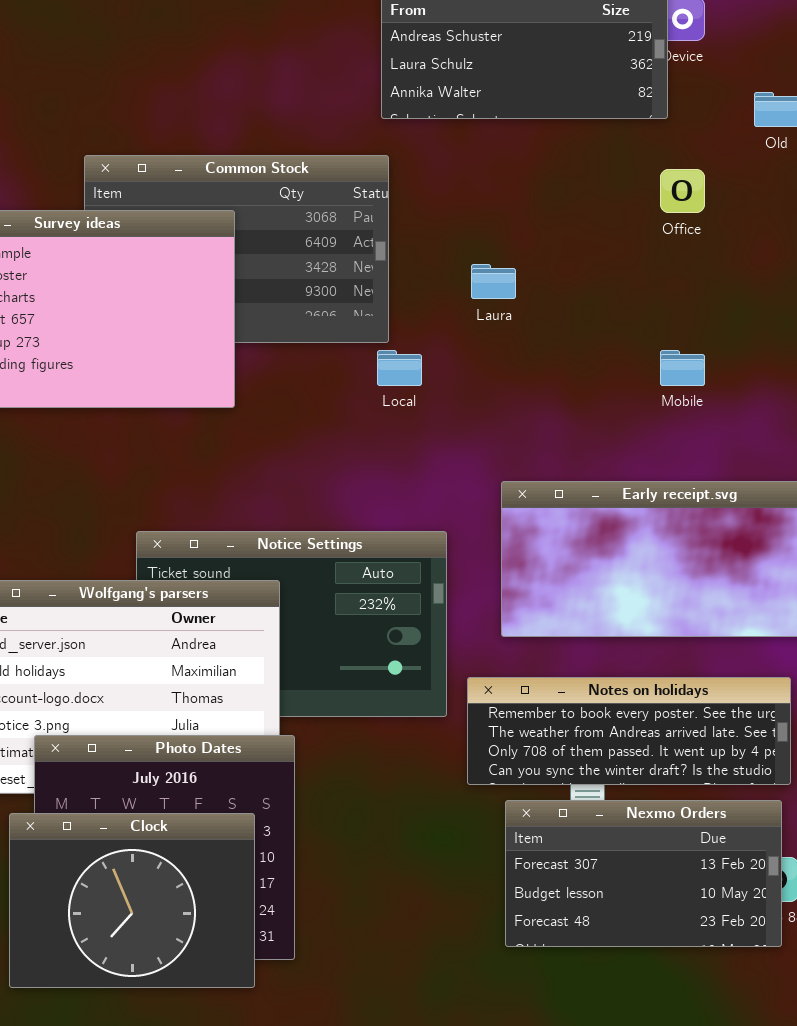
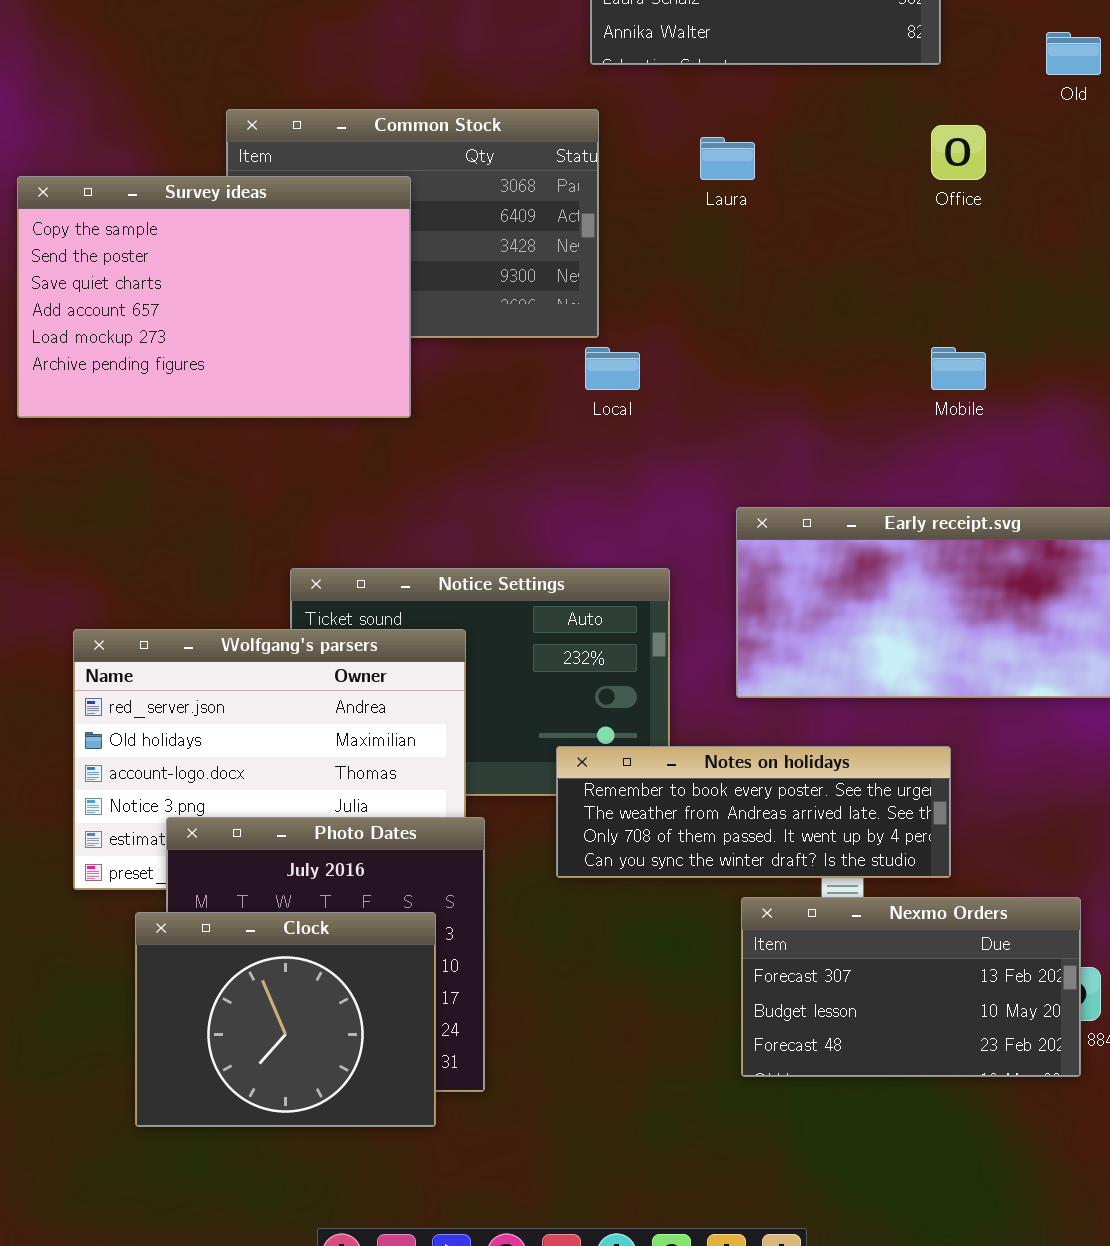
Laura: [471,264,516,299] -> [700,137,755,180], moved
Notes on holidays: [467,677,791,785] -> [556,746,951,878], moved

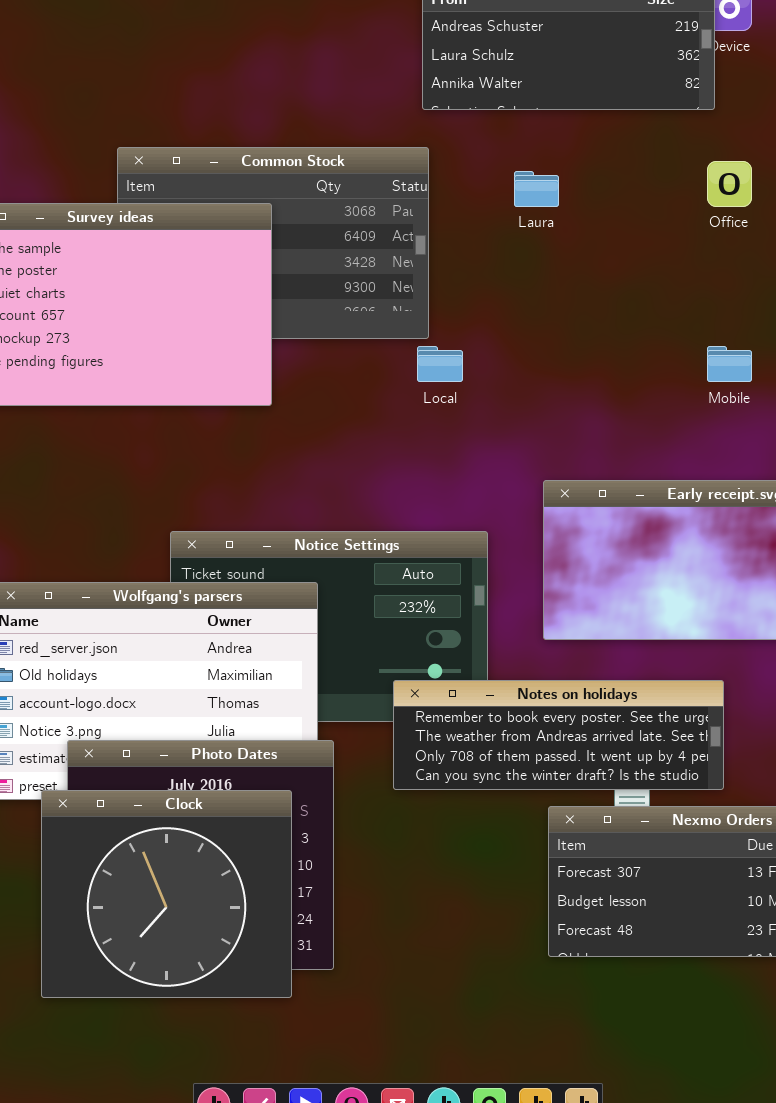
Clock: [135,912,436,1127] -> [41,790,292,998], resized

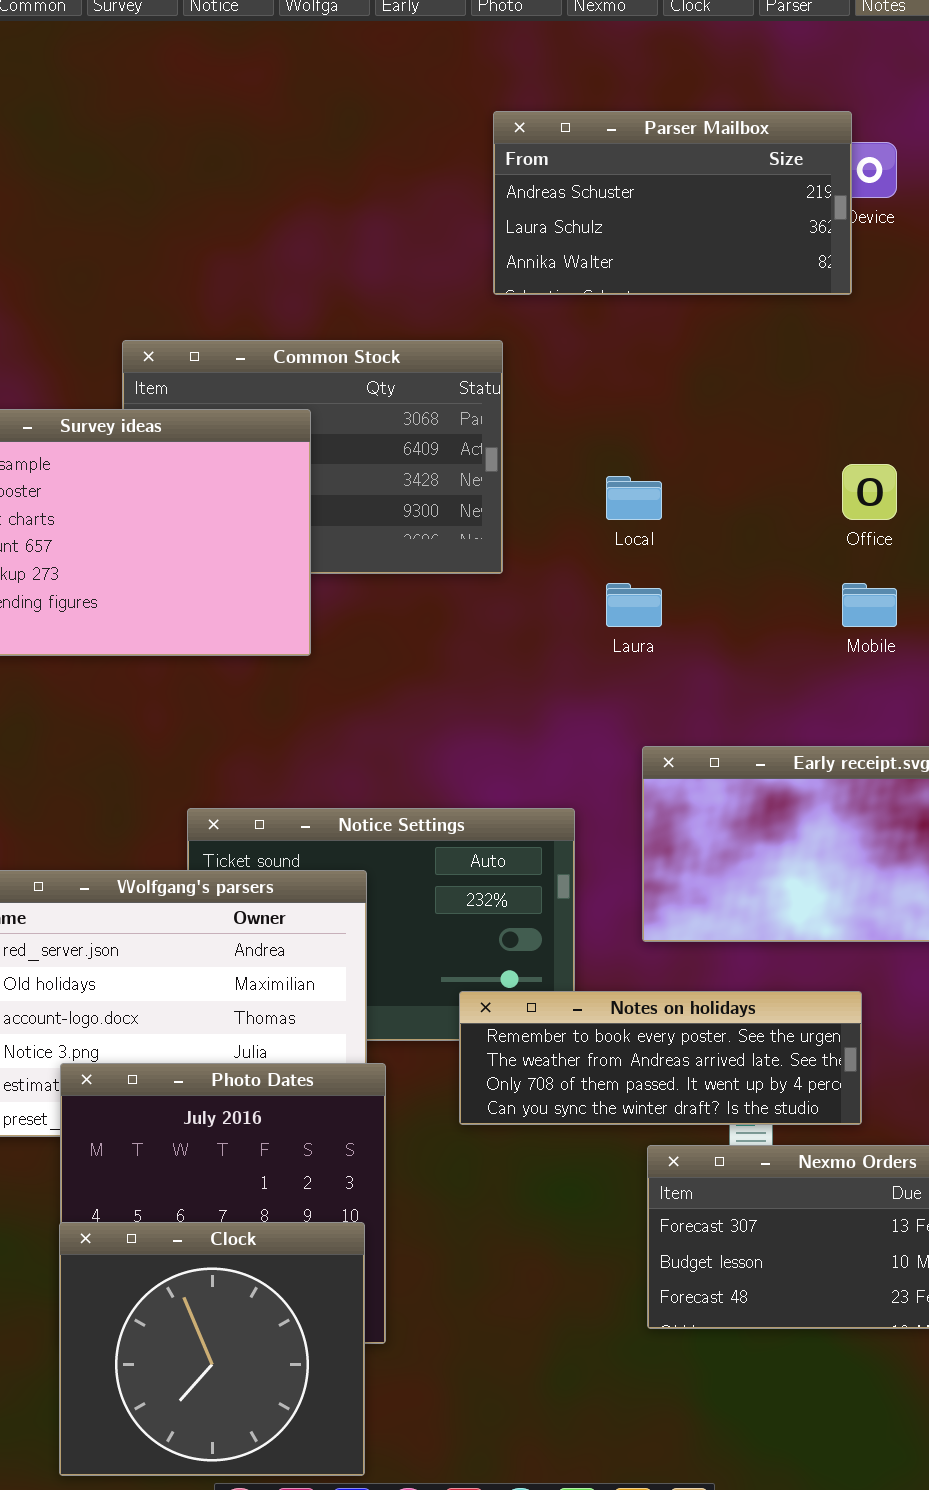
Office: [707,161,752,207] -> [842,464,897,520], moved
Laura: [514,171,559,207] -> [606,583,662,627], moved
Local: [417,346,463,382] -> [606,476,662,520], moved
Clock: [41,790,292,998] -> [59,1222,365,1476], moved

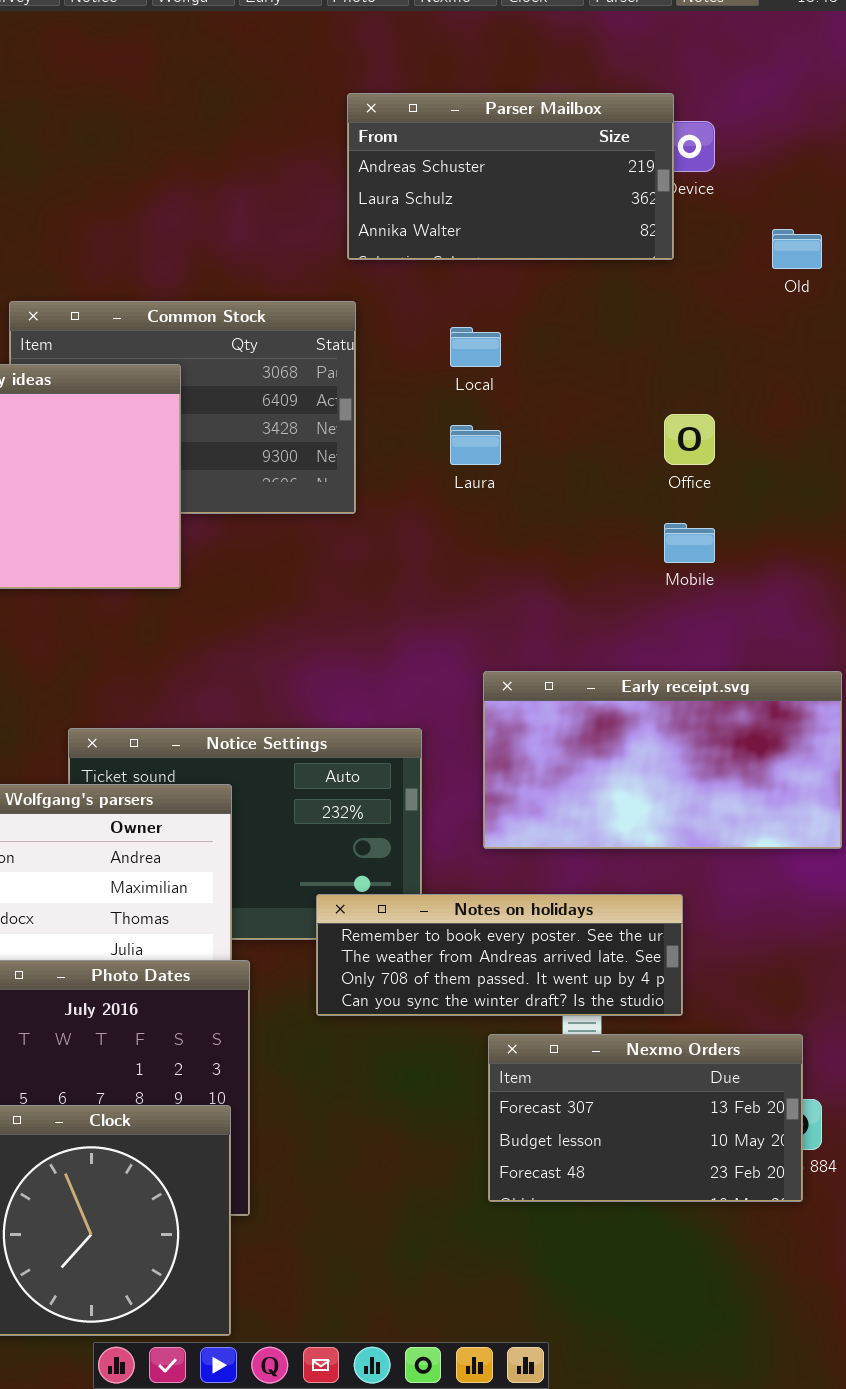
Local: [606,476,662,520] -> [450,327,501,367], moved
Laura: [606,583,662,627] -> [450,425,501,465], moved

